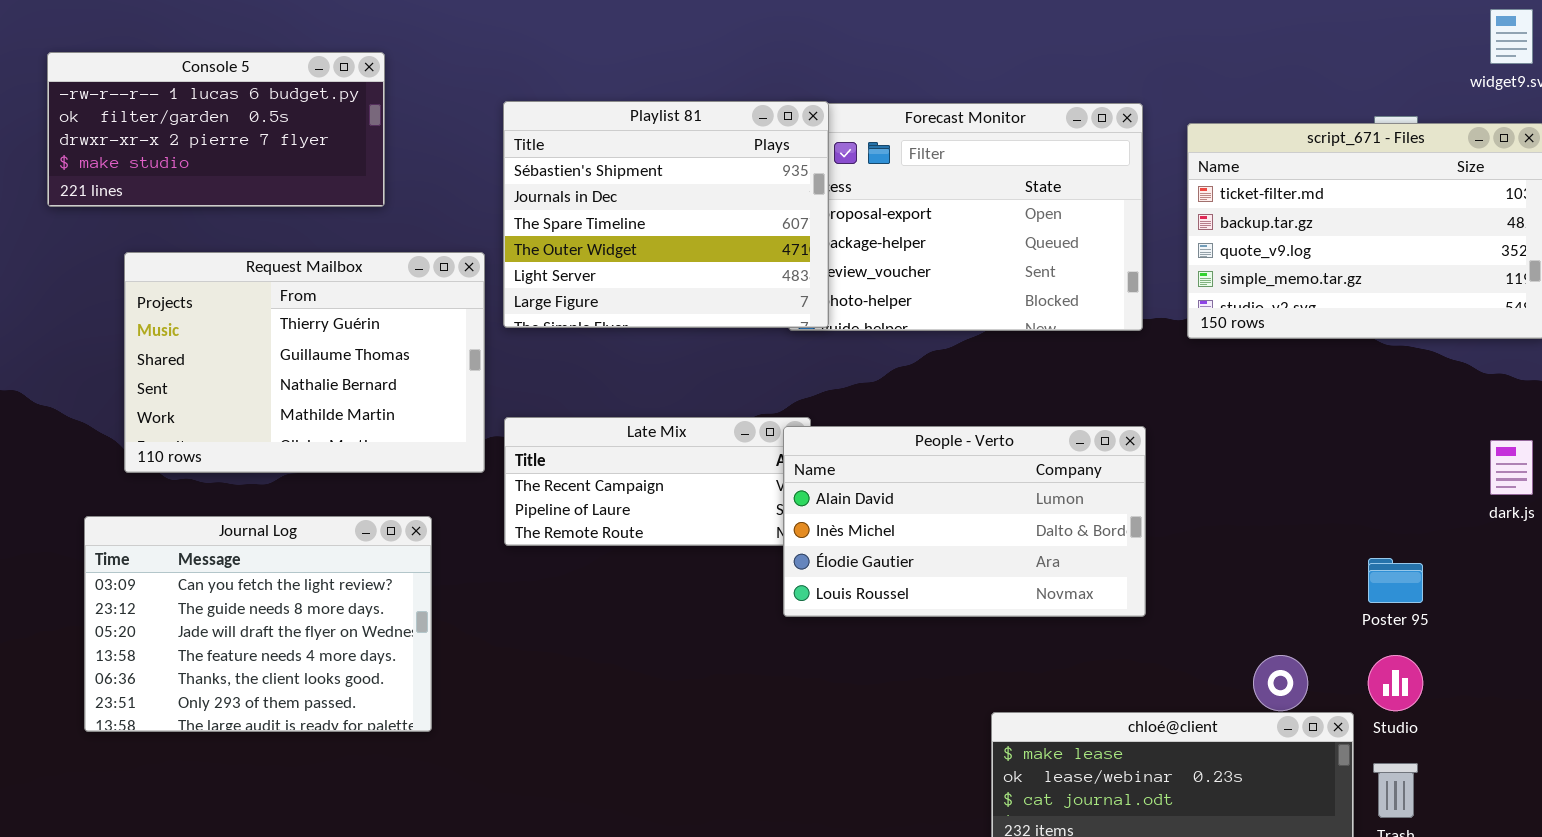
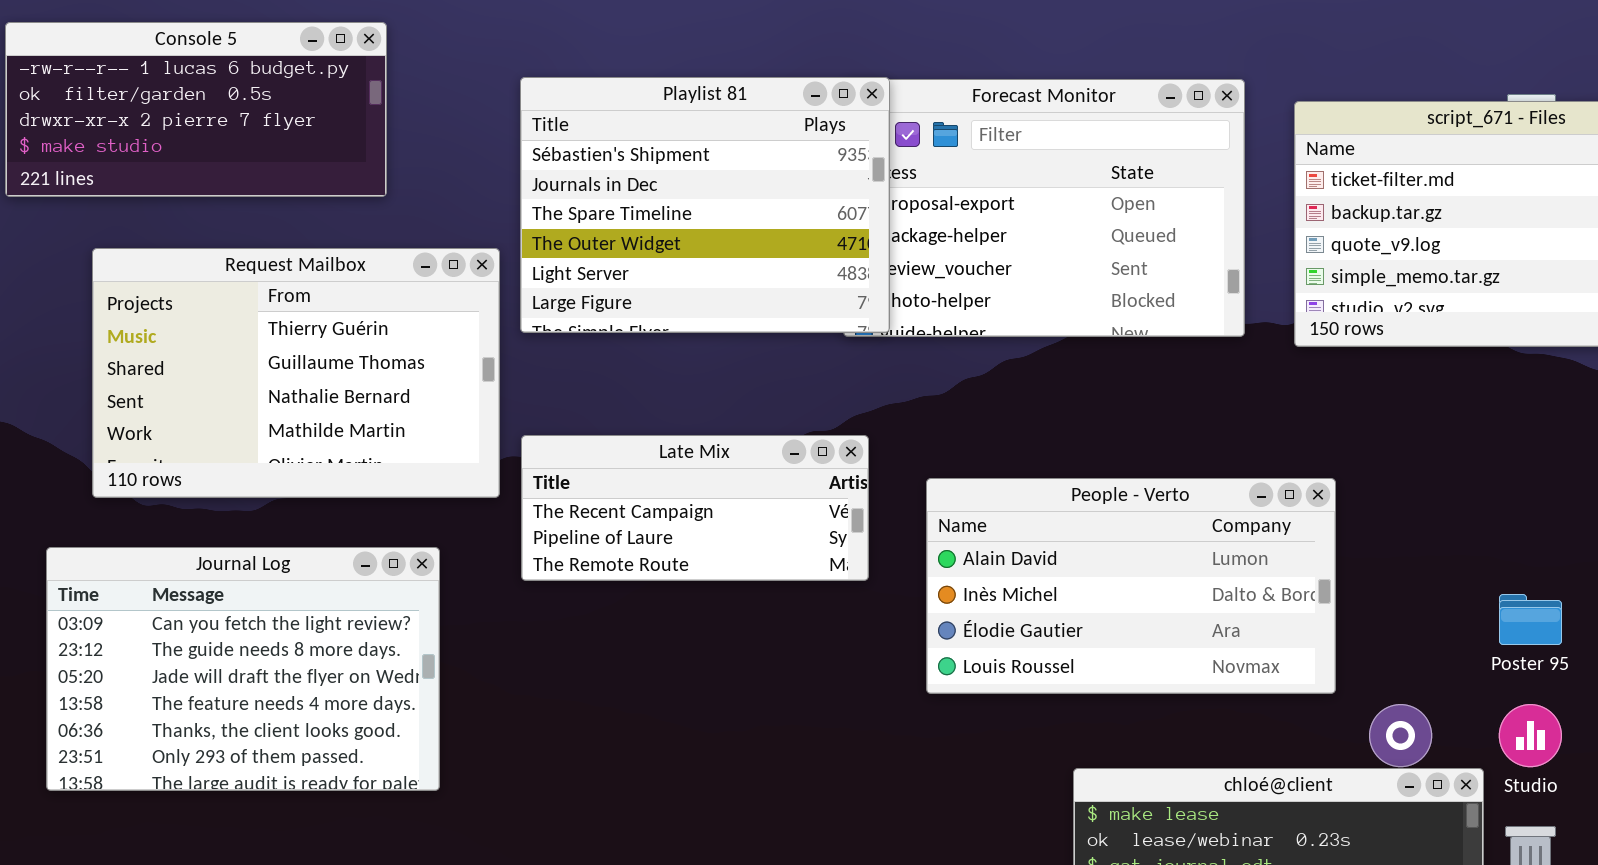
People - Verto: [783,426,1146,617] -> [926,478,1336,694], moved

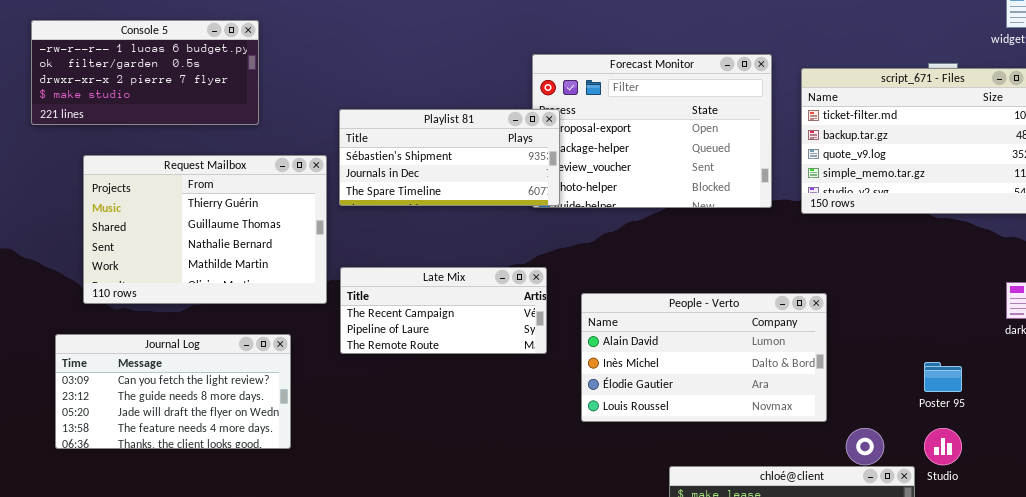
Playlist 81: [520,77,890,333] -> [339,109,560,206], resized
Journal Log: [46,547,440,791] -> [55,334,291,449], resized

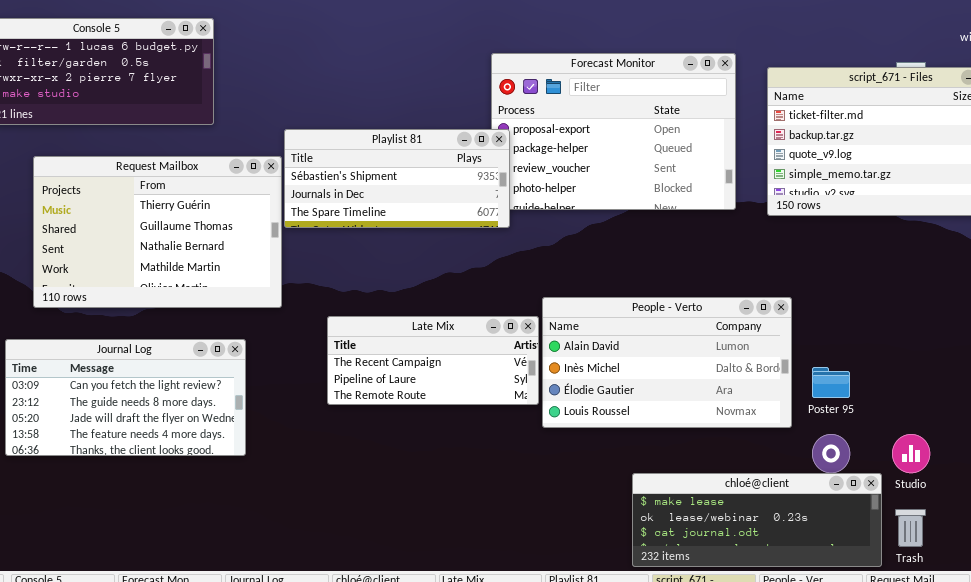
Playlist 81: [339,109,560,206] -> [284,129,510,228], moved
Late Mix: [340,267,547,354] -> [327,316,539,405], moved
Poster 95: [924,362,962,392] -> [812,367,850,398], moved

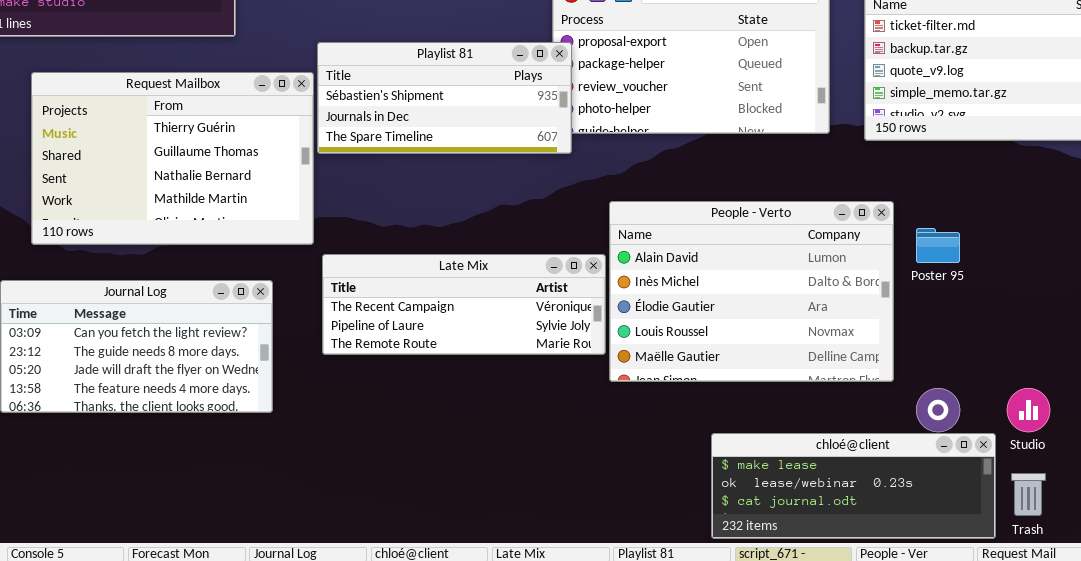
People - Verto: [542,297,792,428] -> [609,201,894,382], resized
Late Mix: [327,316,539,405] -> [322,254,606,355], resized
Poster 95: [812,367,850,398] -> [916,228,960,263], moved

